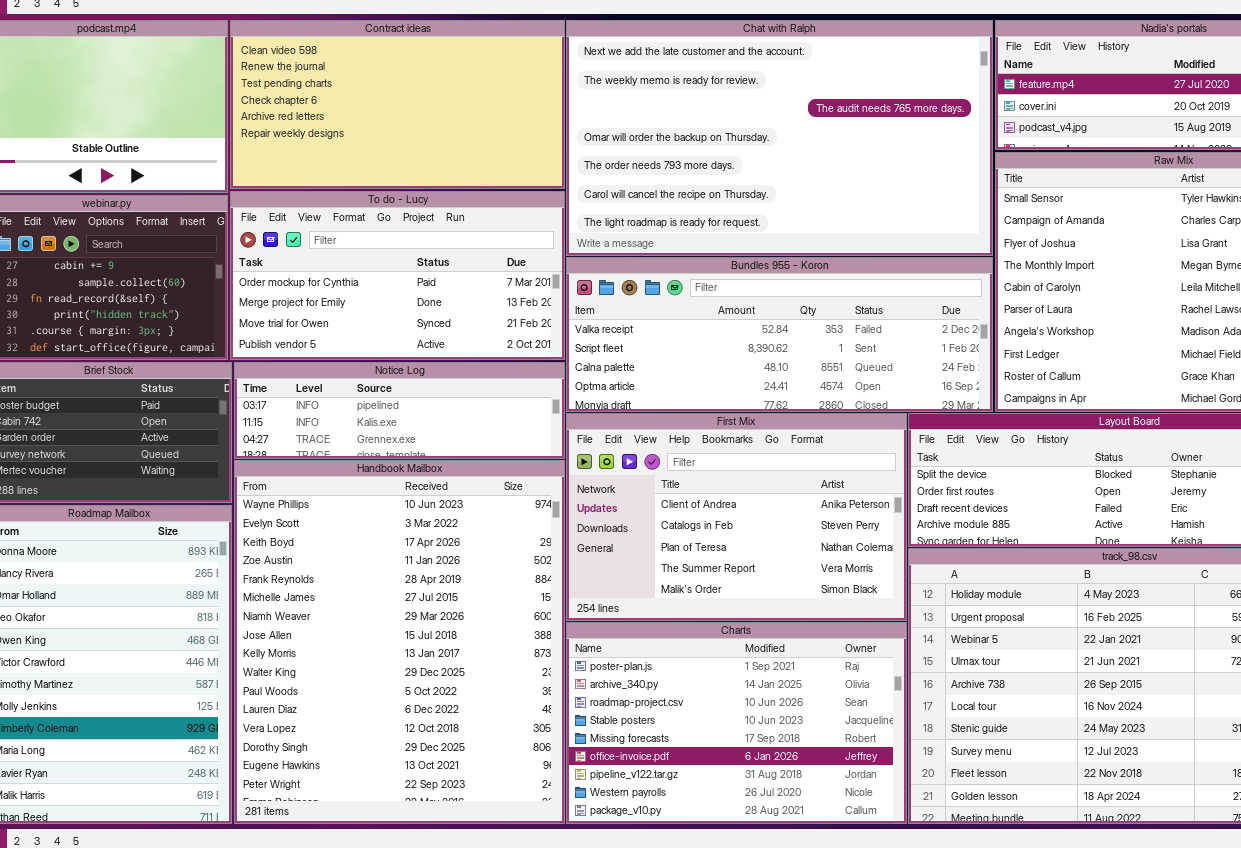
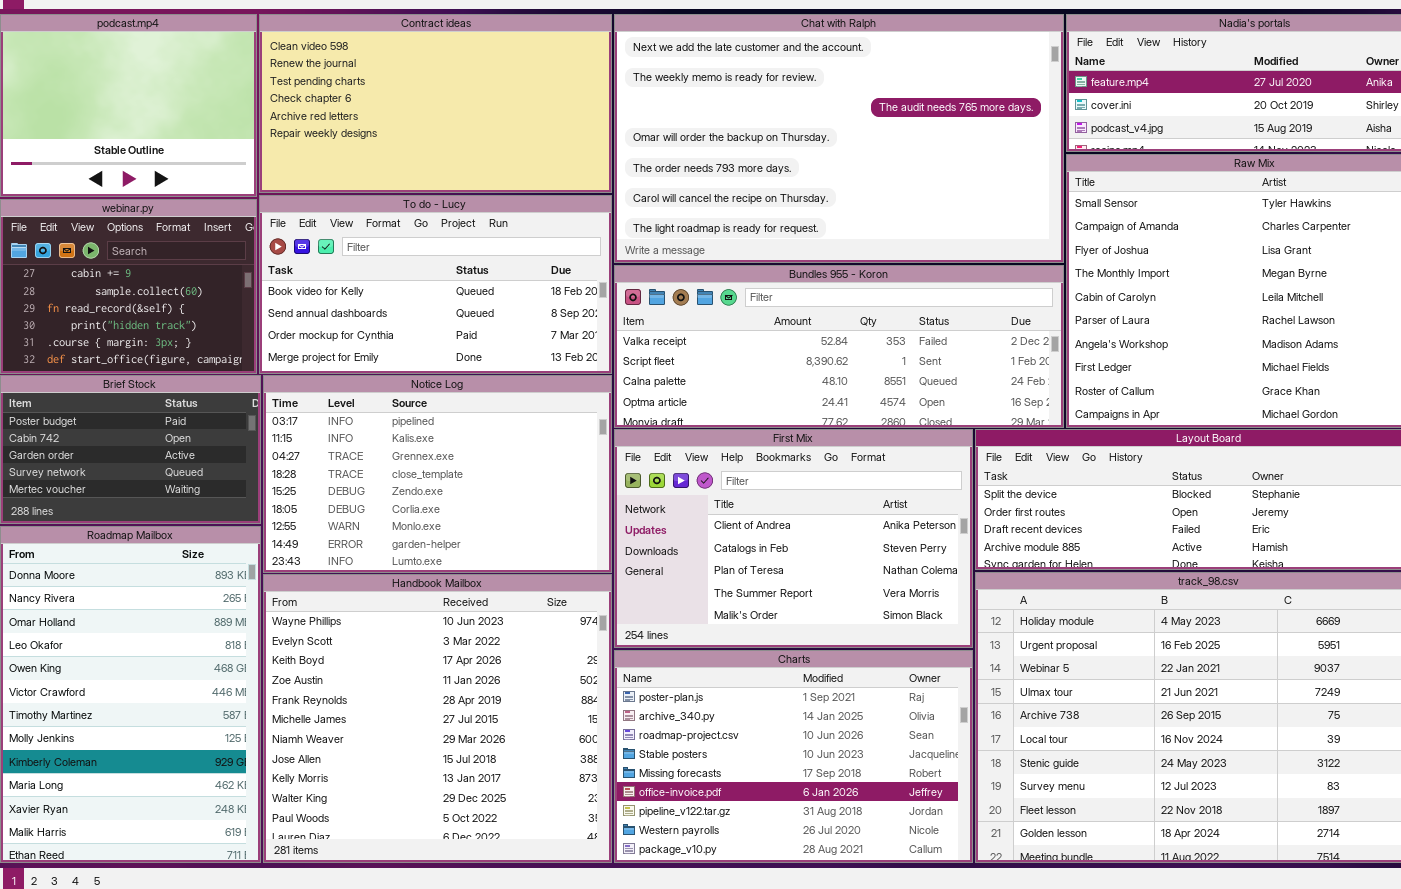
To do - Lucy: [230,191,565,360] -> [259,195,612,374], scrolled up 2 rows
Notice Log: [234,362,565,459] -> [263,375,612,573], resized
Handbook Mailbox: [234,460,565,824] -> [263,574,612,863], resized

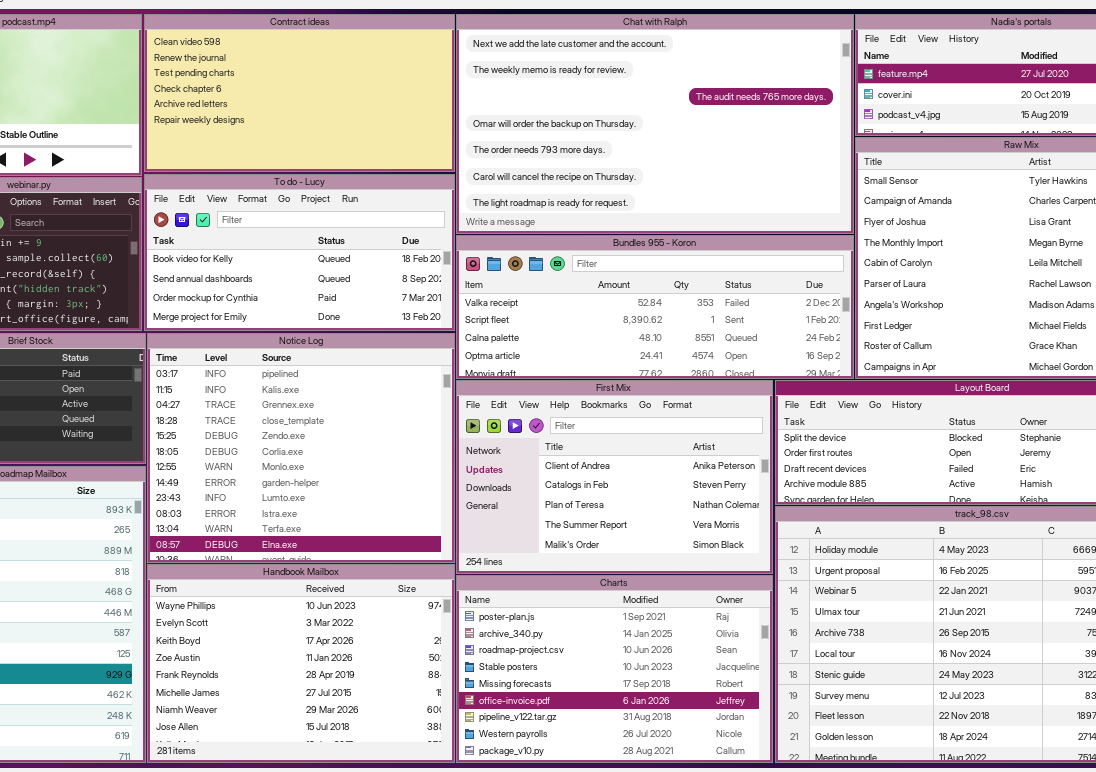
Notice Log: [263,375,612,573] -> [147,333,455,563], resized
Handbook Mailbox: [263,574,612,863] -> [147,564,455,763], resized

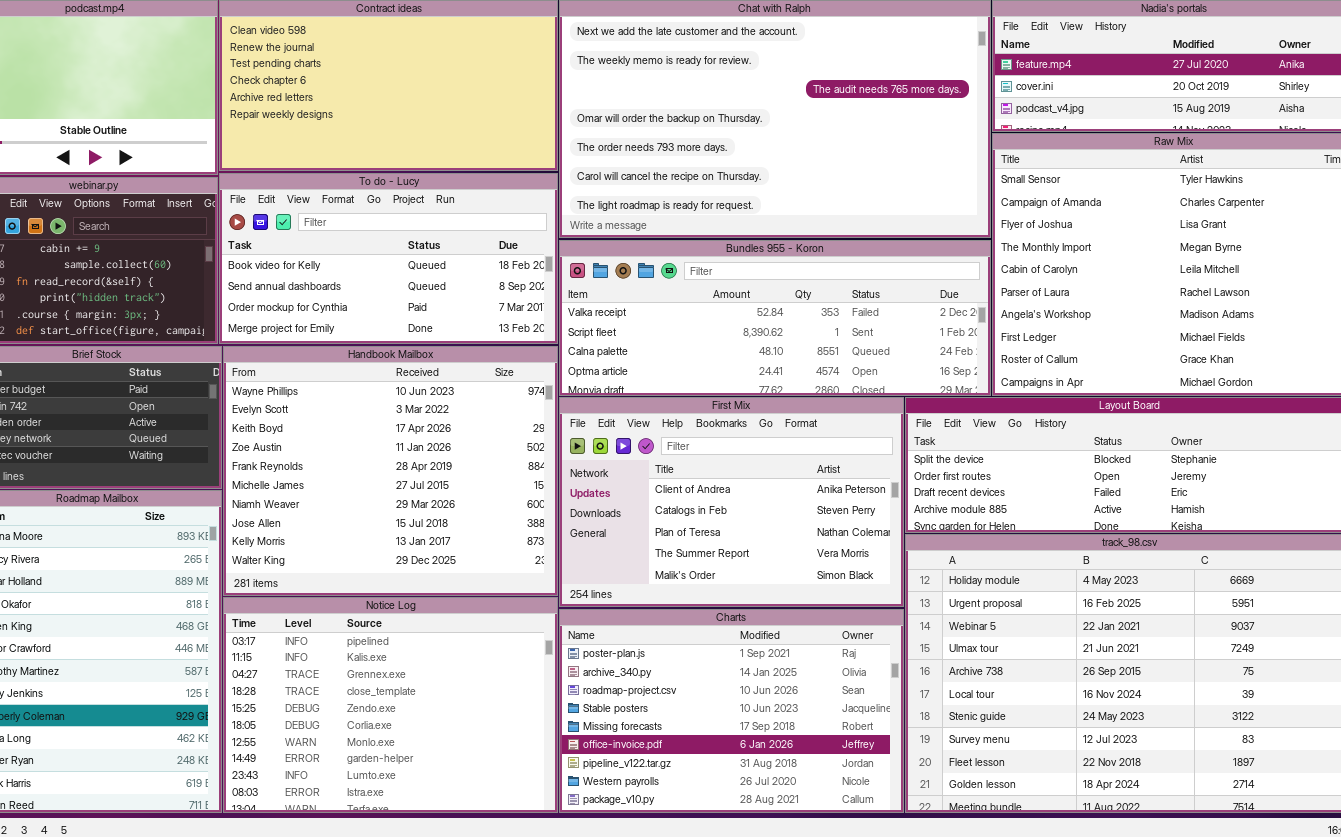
Notice Log: [147,333,455,563] -> [223,597,558,813], moved, resized
Handbook Mailbox: [147,564,455,763] -> [223,346,558,596], moved, resized

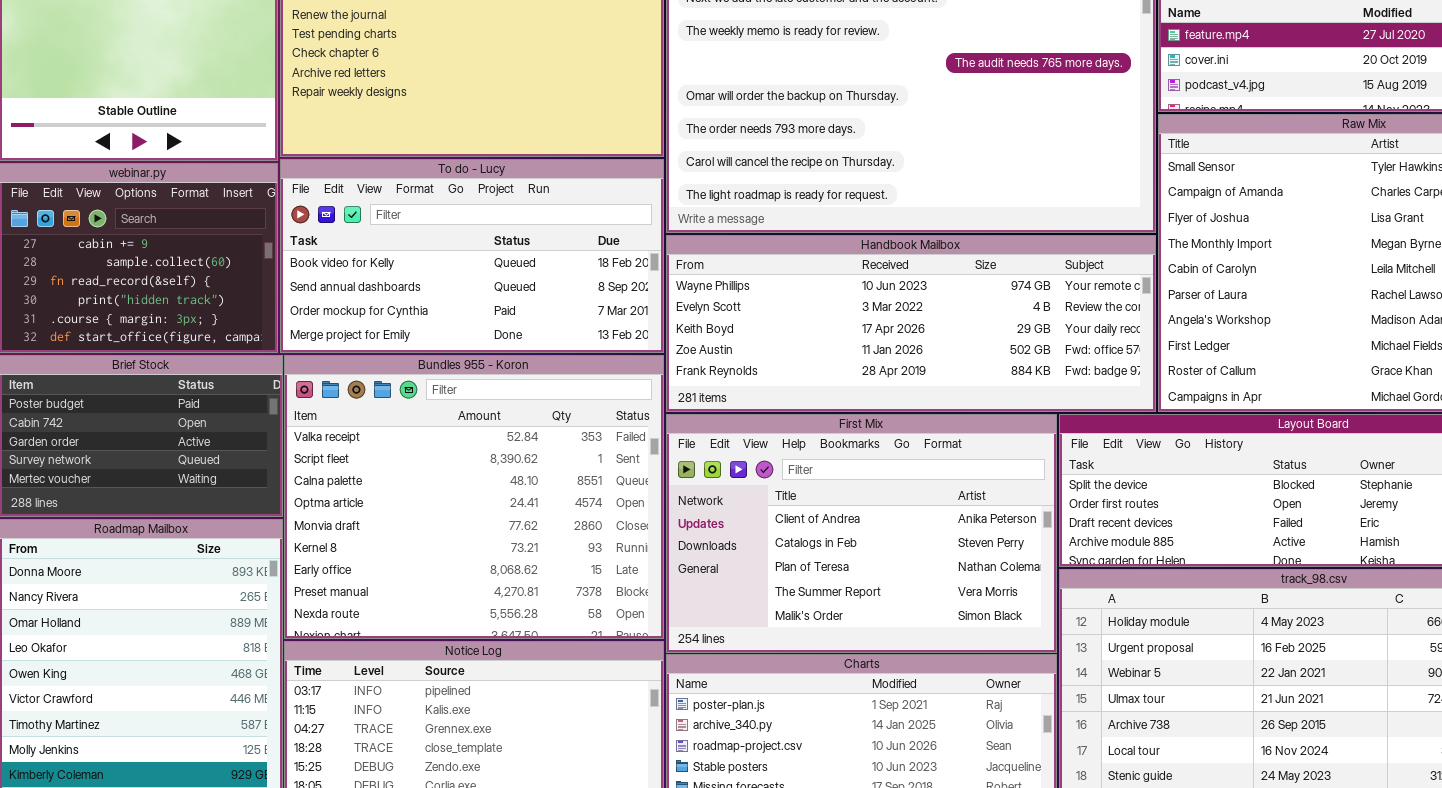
Bundles 955 - Koron: [559,240,991,396] -> [284,355,664,639], moved, resized
Handbook Mailbox: [223,346,558,596] -> [666,235,1156,412], moved, resized

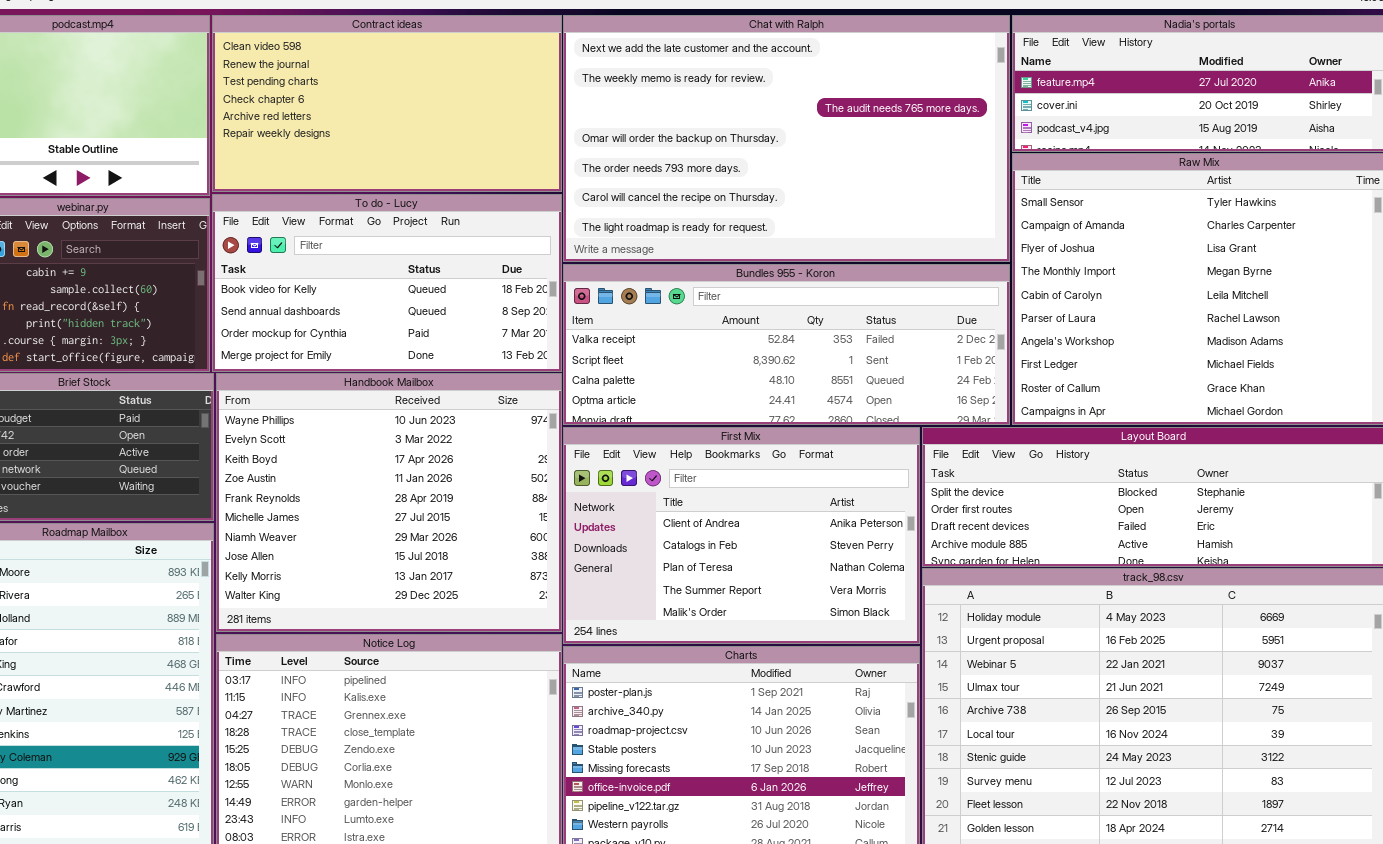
Handbook Mailbox: [666,235,1156,412] -> [216,373,562,632], moved, resized
Bundles 955 - Koron: [284,355,664,639] -> [563,264,1010,425], moved, resized

